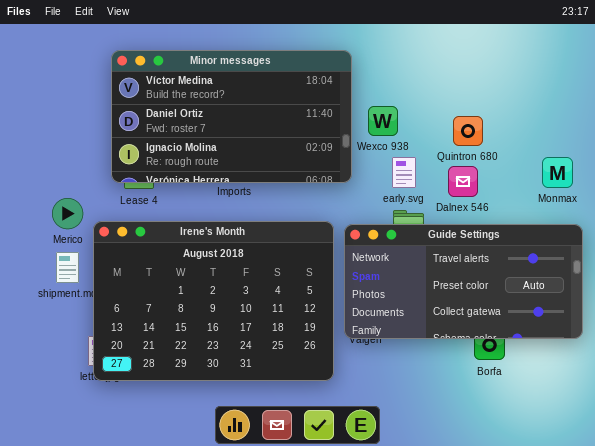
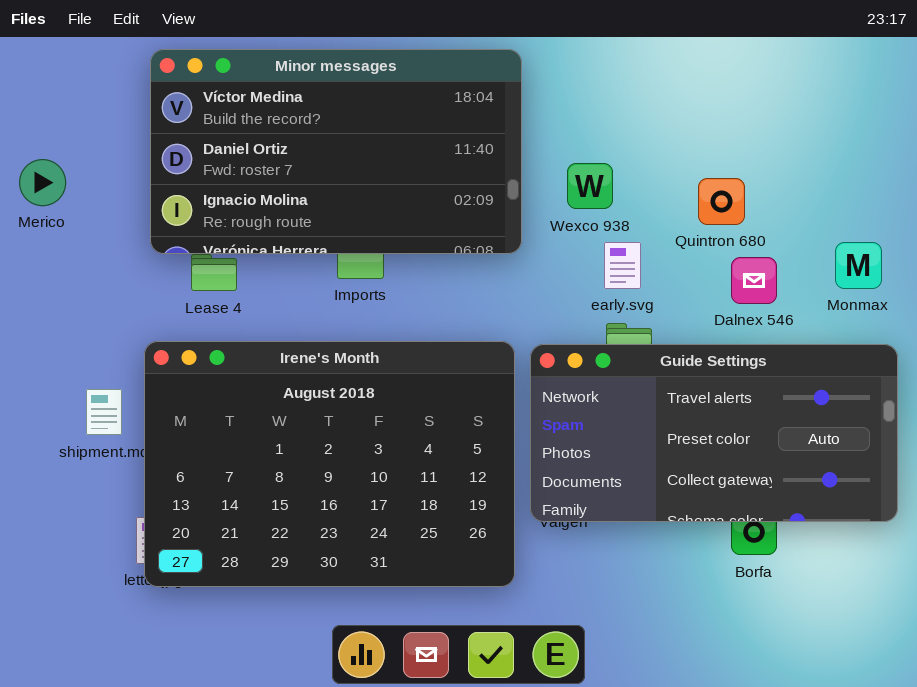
Minor messages: [111,50,352,183] -> [150,49,522,254], moved
Dalnex 546: [448,166,478,197] -> [731,257,777,304], moved
Merico: [52,198,83,229] -> [19,159,66,206], moved

